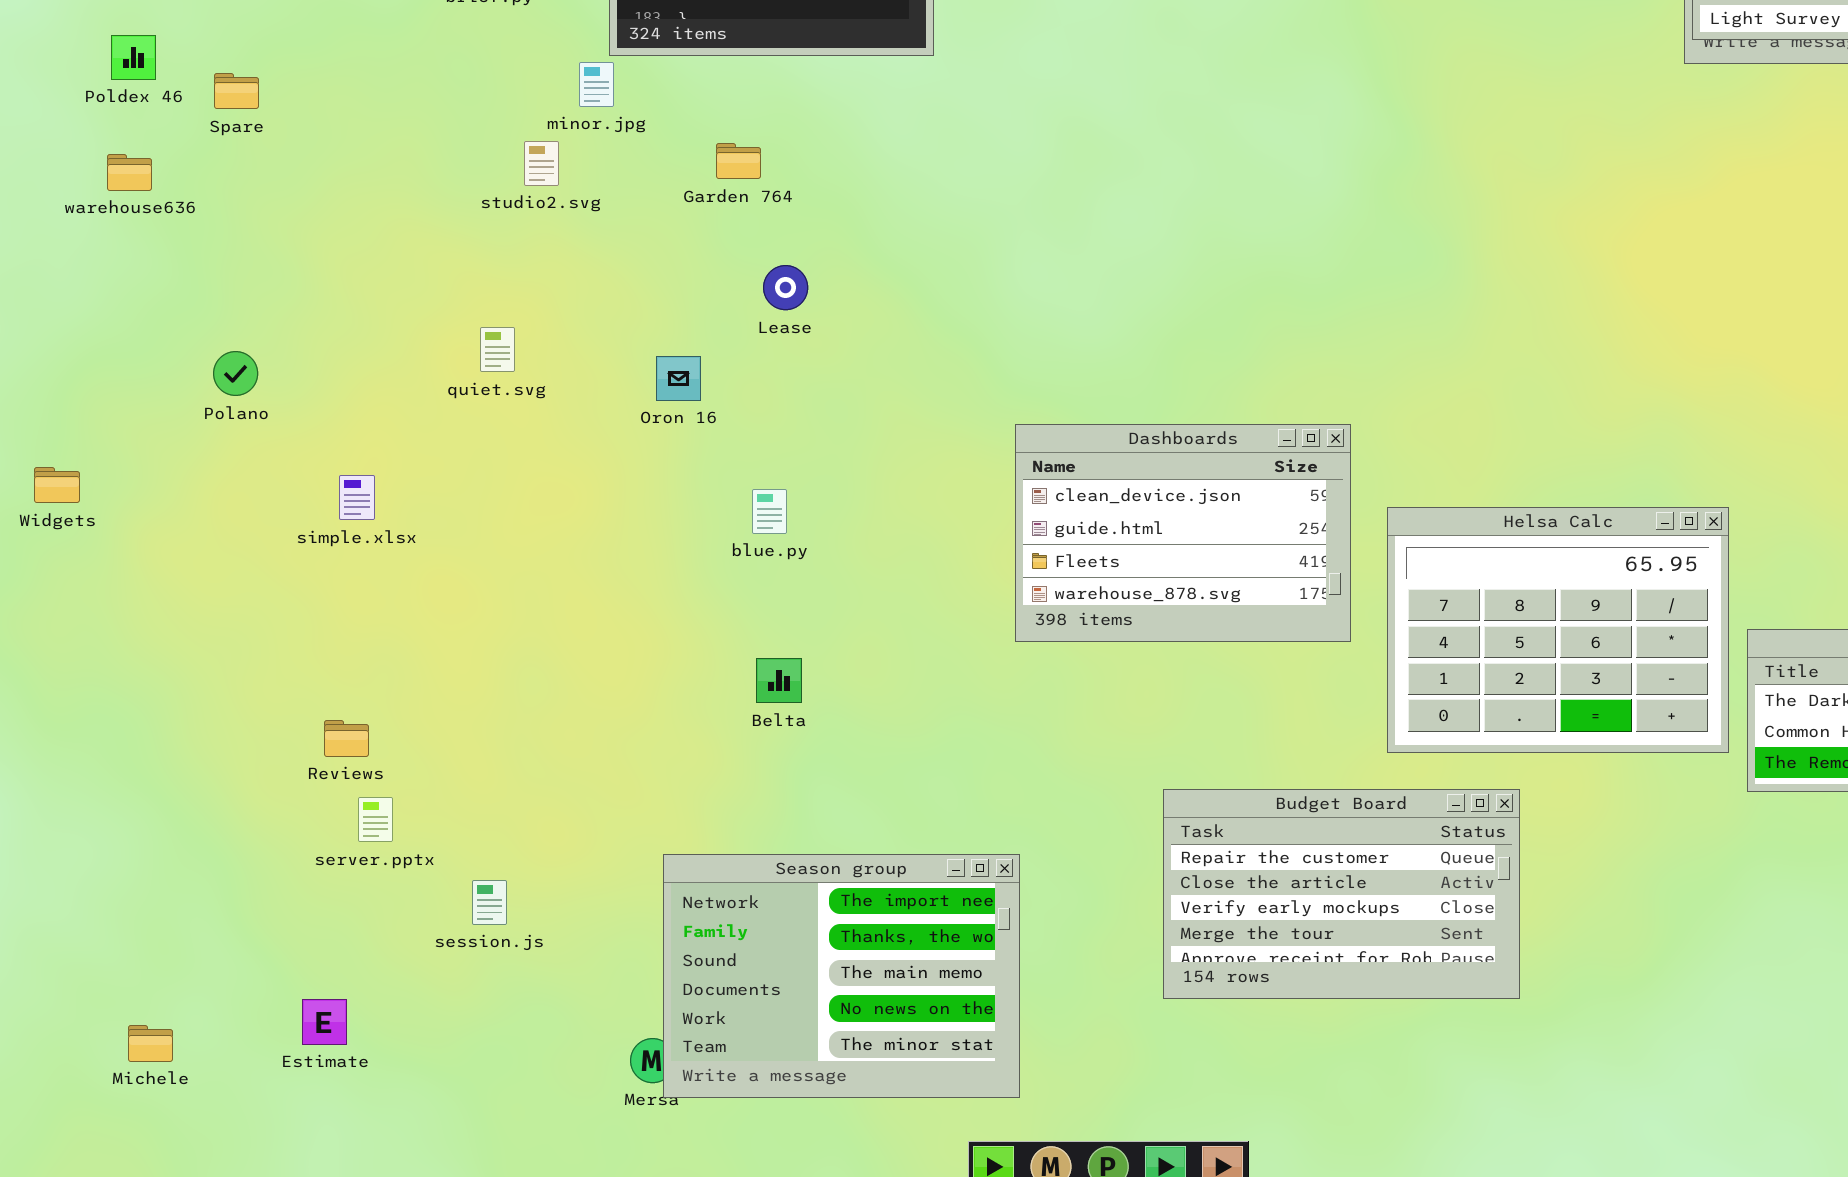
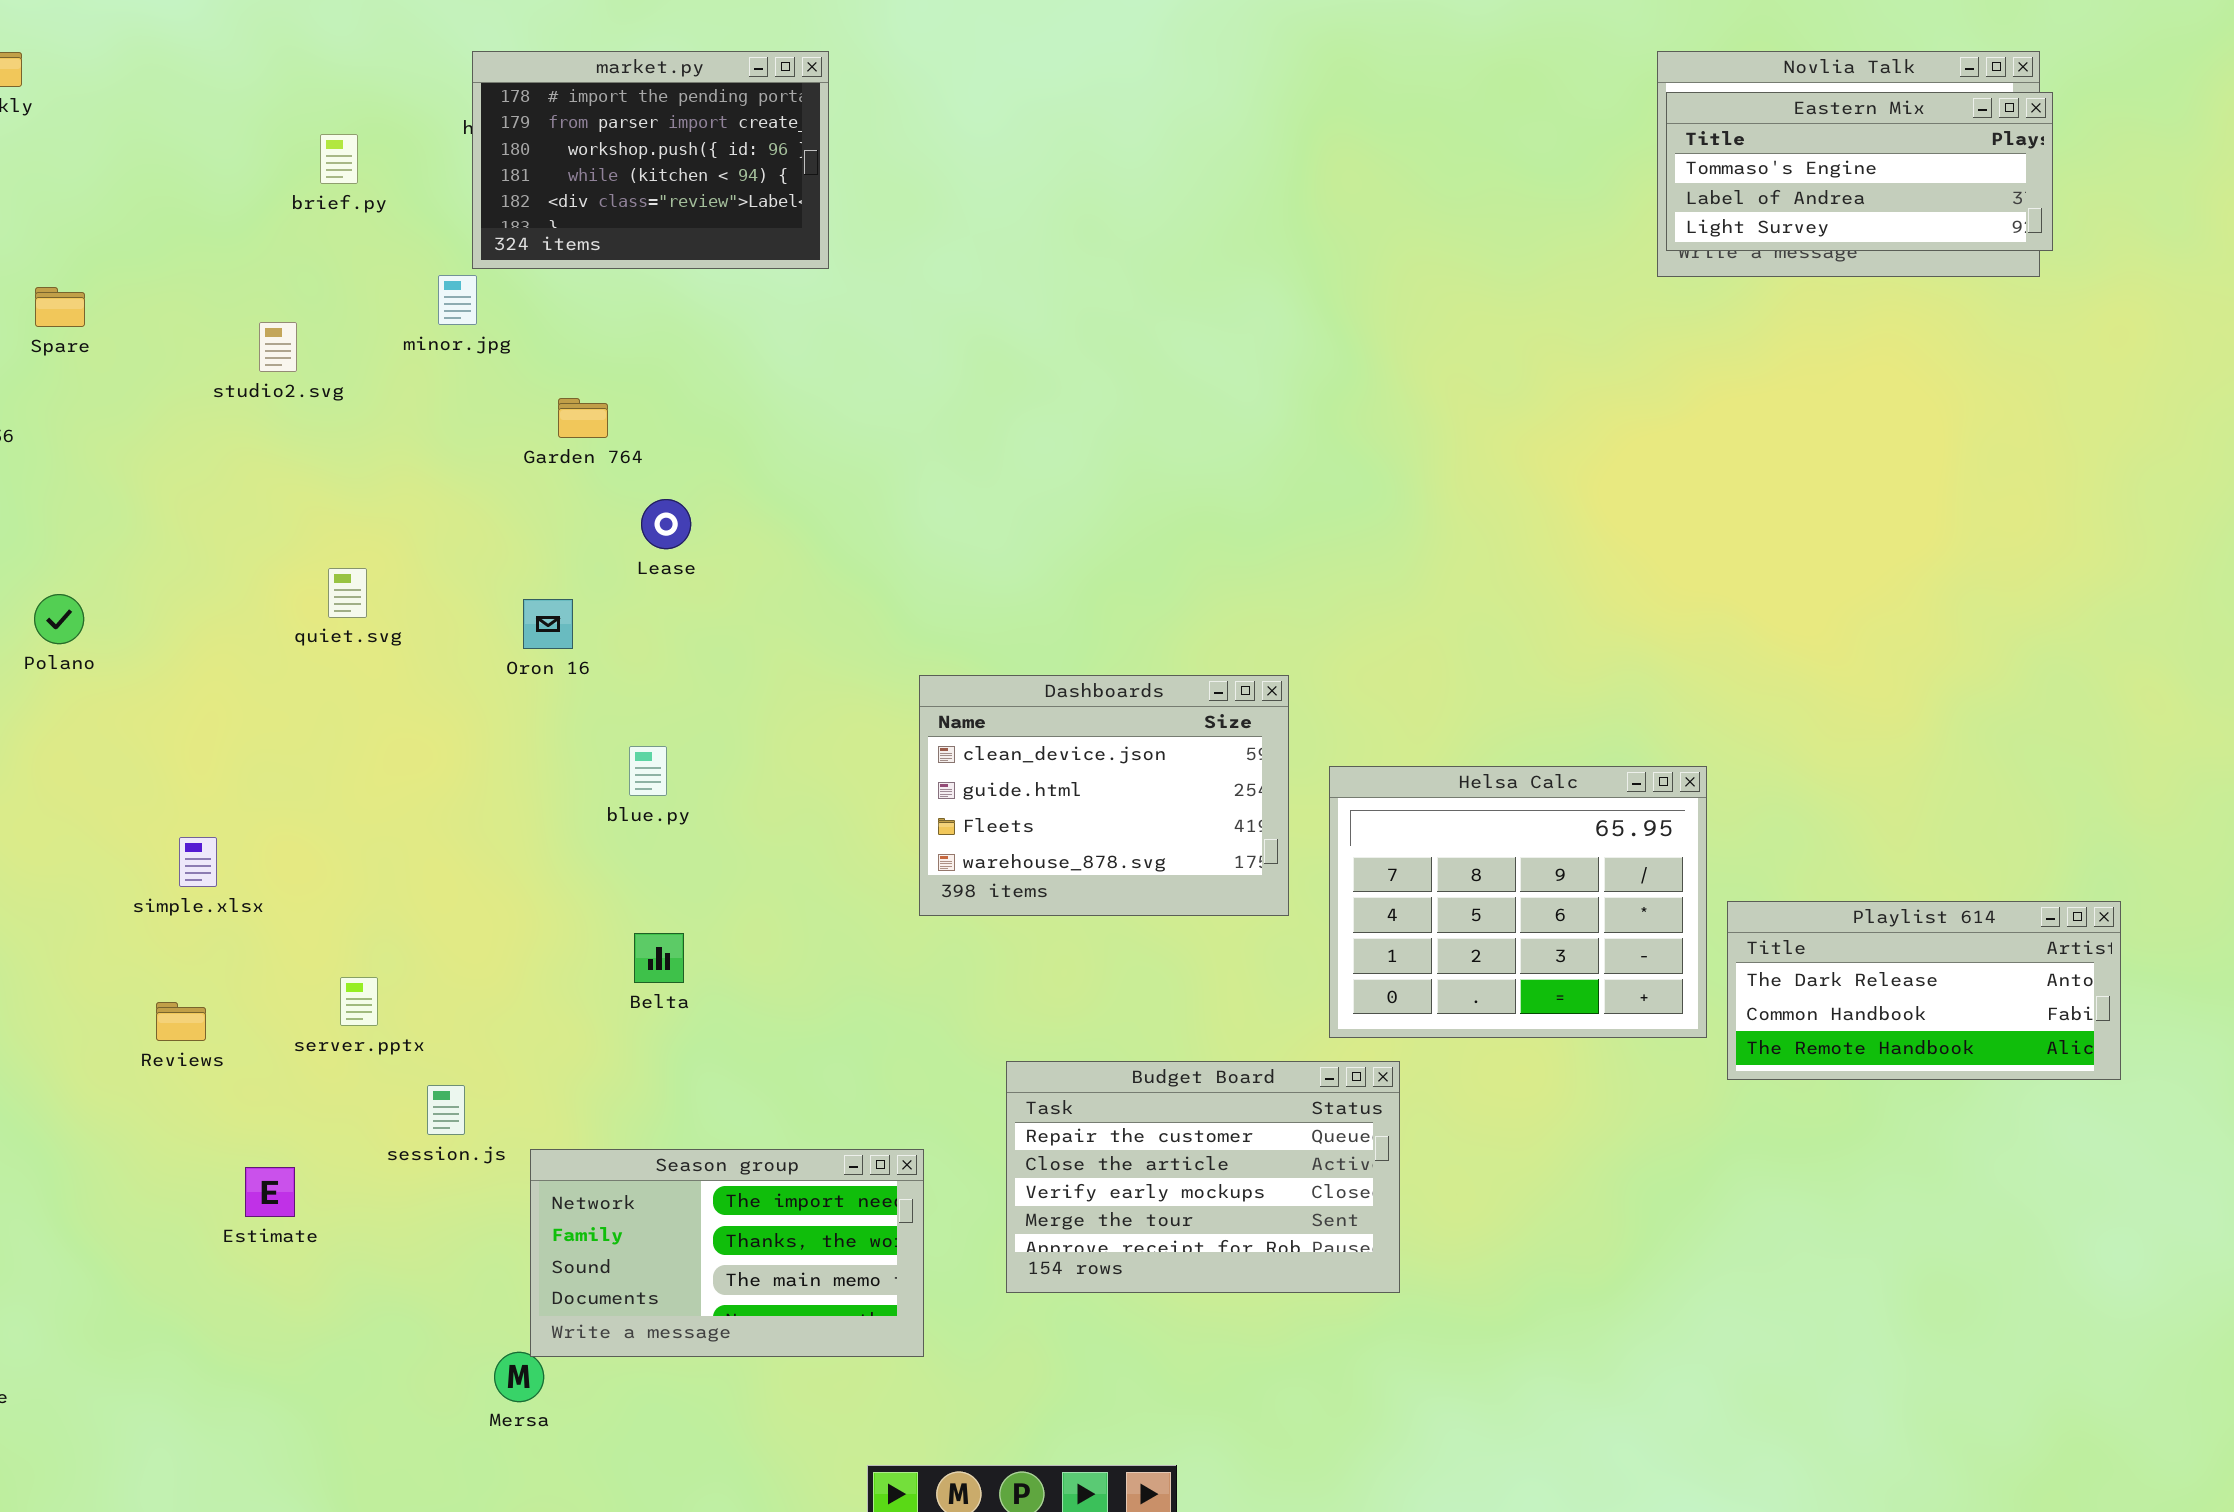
studio2.svg: [524,141,559,186] -> [259,322,297,372], moved
Garden 764: [716,143,761,179] -> [558,398,608,438], moved
simple.xlsx: [339,475,375,520] -> [179,837,217,887], moved
Budget Board: [1163,789,1520,999] -> [1006,1061,1400,1293], moved
server.pptx: [358,797,393,842] -> [340,977,378,1026], moved
Season group: [663,854,1020,1098] -> [530,1149,924,1357], resized
session.js: [472,880,507,925] -> [427,1085,465,1135], moved
Estimate: [302,999,347,1045] -> [245,1167,295,1217], moved

